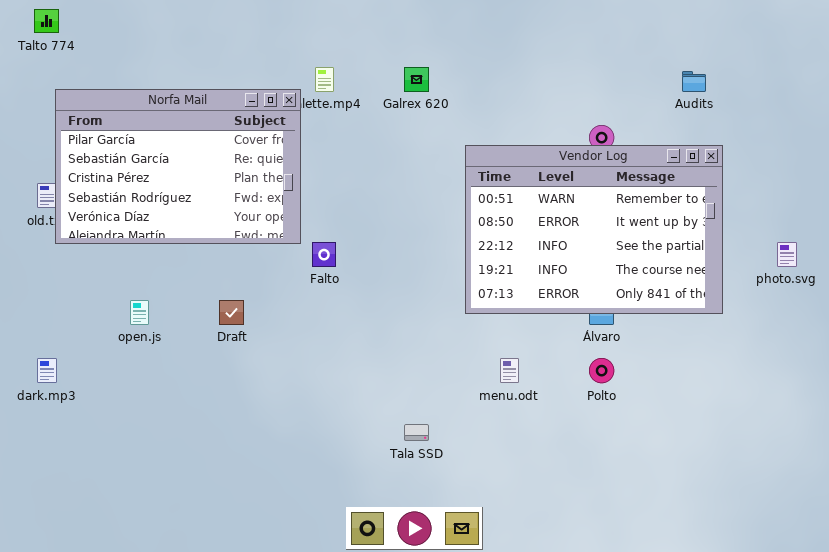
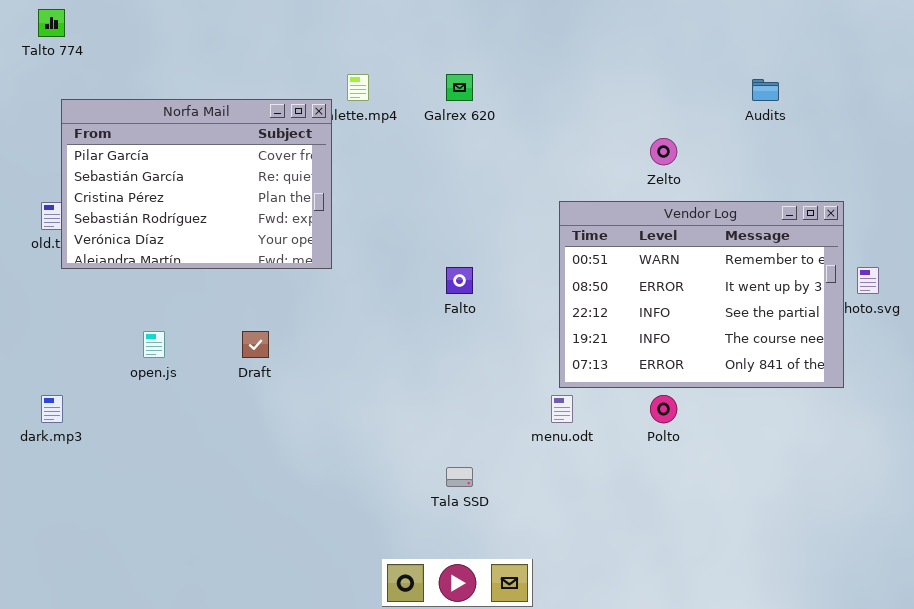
Vendor Log: [465,145,723,314] -> [559,201,844,388], moved
Falto: [312,242,336,267] -> [446,267,473,294], moved

